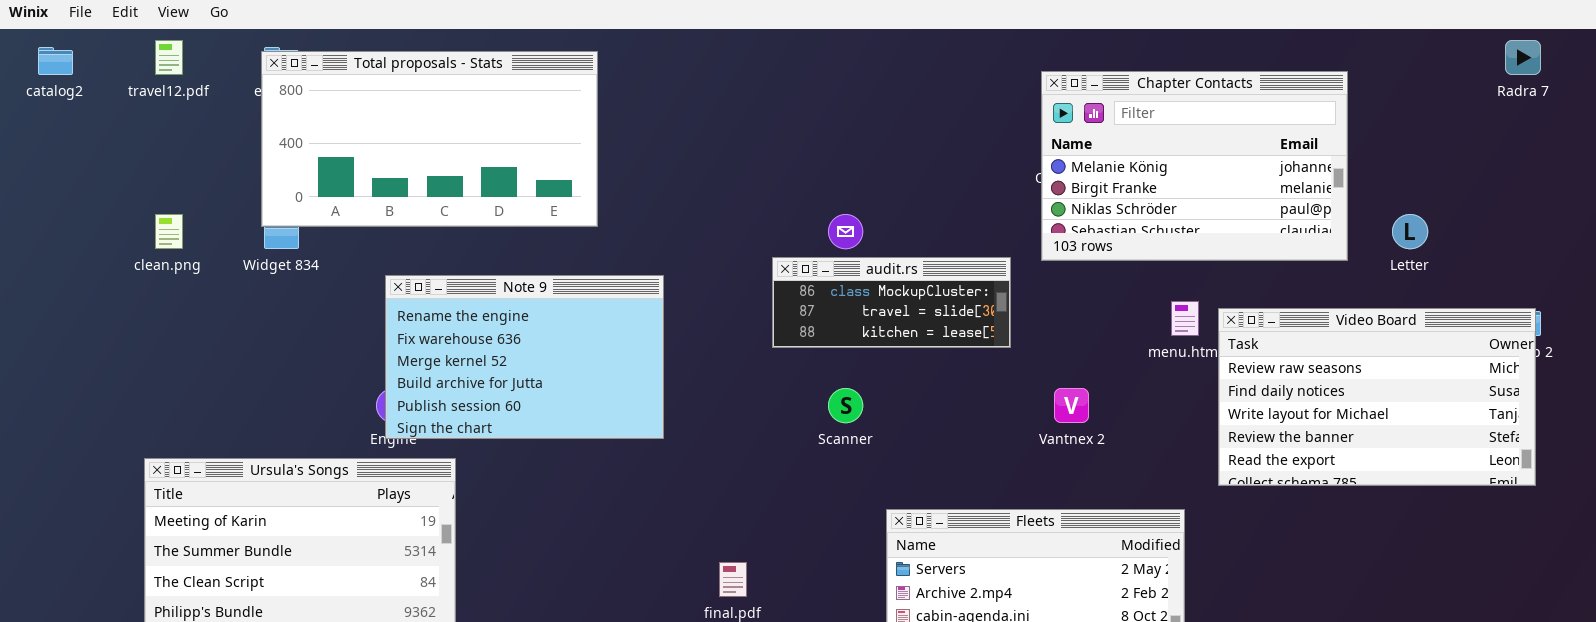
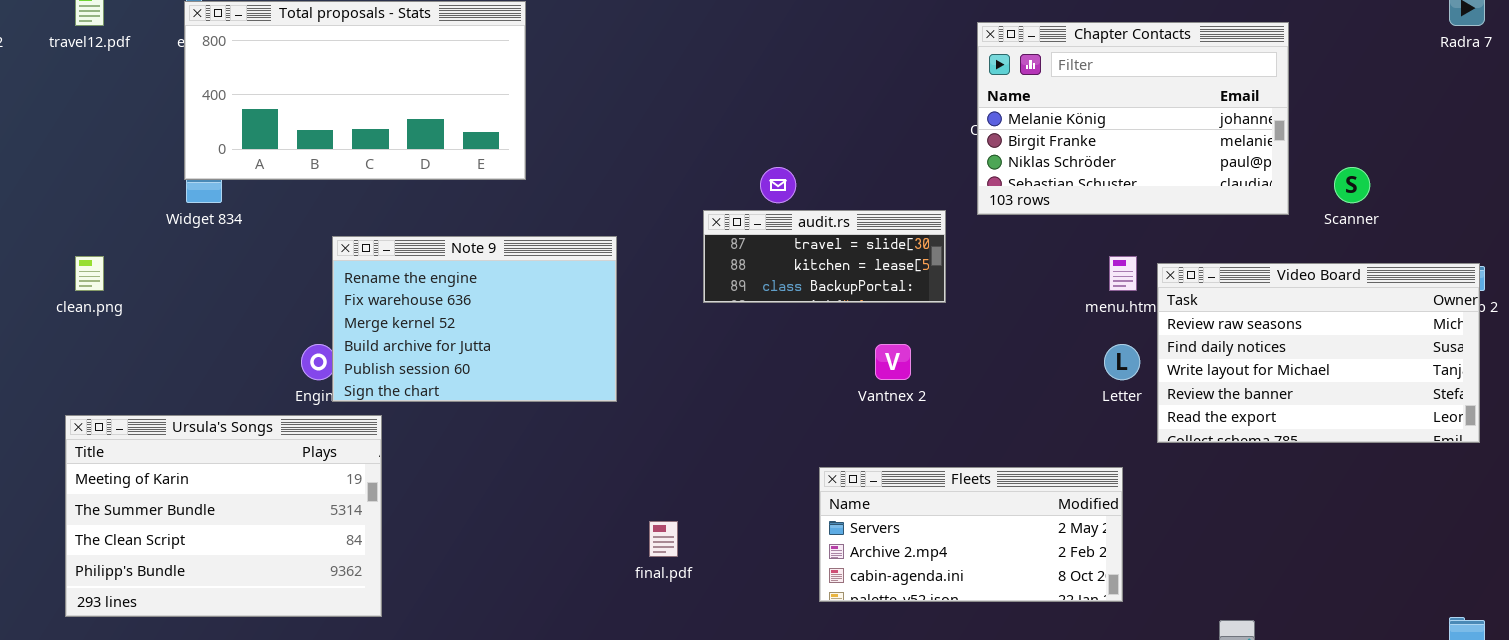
clean.png: [155,214,183,249] -> [75,256,104,291], moved
Letter: [1392,214,1428,249] -> [1104,344,1140,380], moved
audit.rs: [772,257,1011,348] -> [703,210,946,303], scrolled down 1 row
Note 9: [385,275,664,439] -> [332,236,617,402], moved
Scanner: [828,388,863,423] -> [1334,167,1370,203], moved
Vantnex 2: [1054,388,1089,423] -> [875,344,911,380], moved

